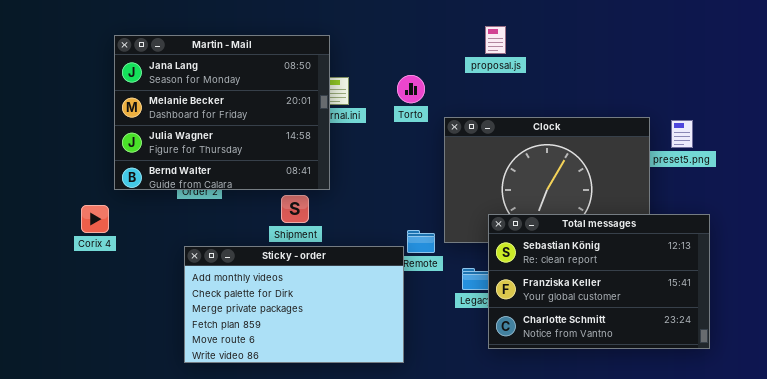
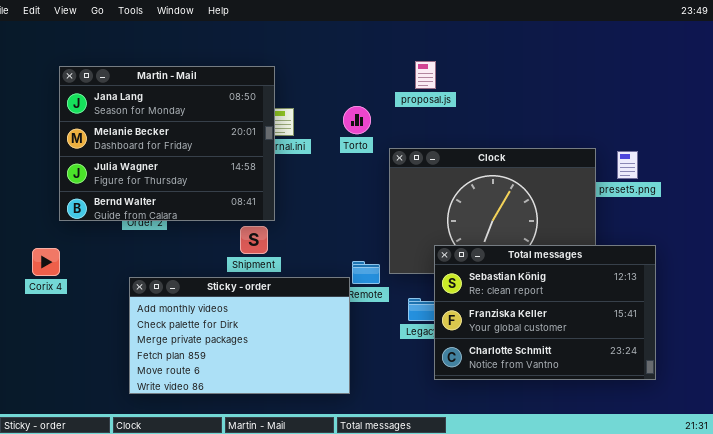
proposal.js: [485,26,506,54] -> [415,61,436,89], moved
Shipment: [281,195,309,223] -> [240,226,268,254], moved
Corix 4: [81,205,109,233] -> [32,248,60,276], moved

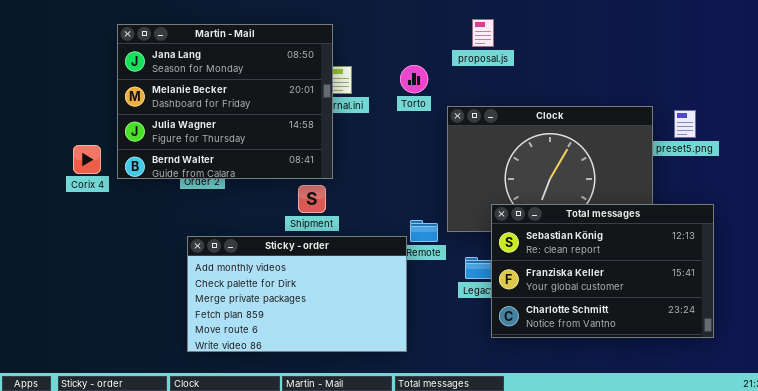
Corix 4: [32,248,60,276] -> [73,145,101,174], moved

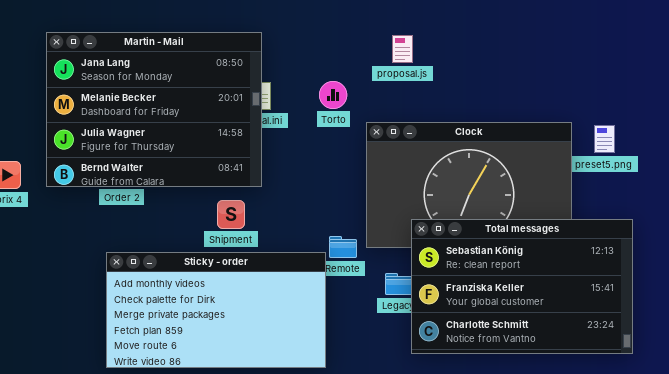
Martin - Mail: [117,24,333,179] -> [46,32,262,187], moved

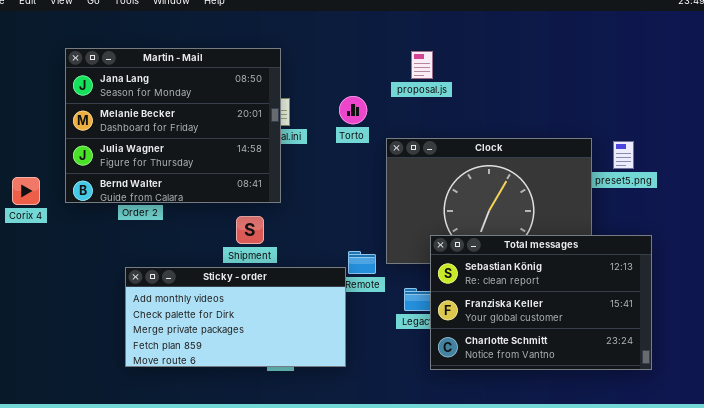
Sticky - order: [106,252,326,368] -> [125,267,346,367], resized

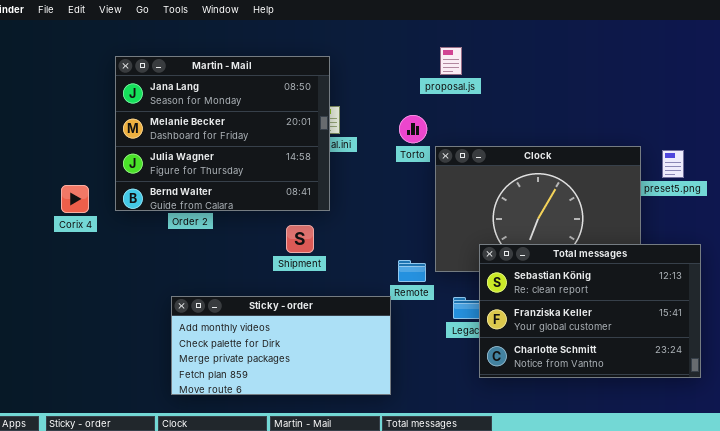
proposal.js: [411,51,433,79] -> [440,47,462,75], moved
Torto: [339,96,367,124] -> [399,115,427,143], moved
Sticky - order: [125,267,346,367] -> [171,296,391,395], moved

